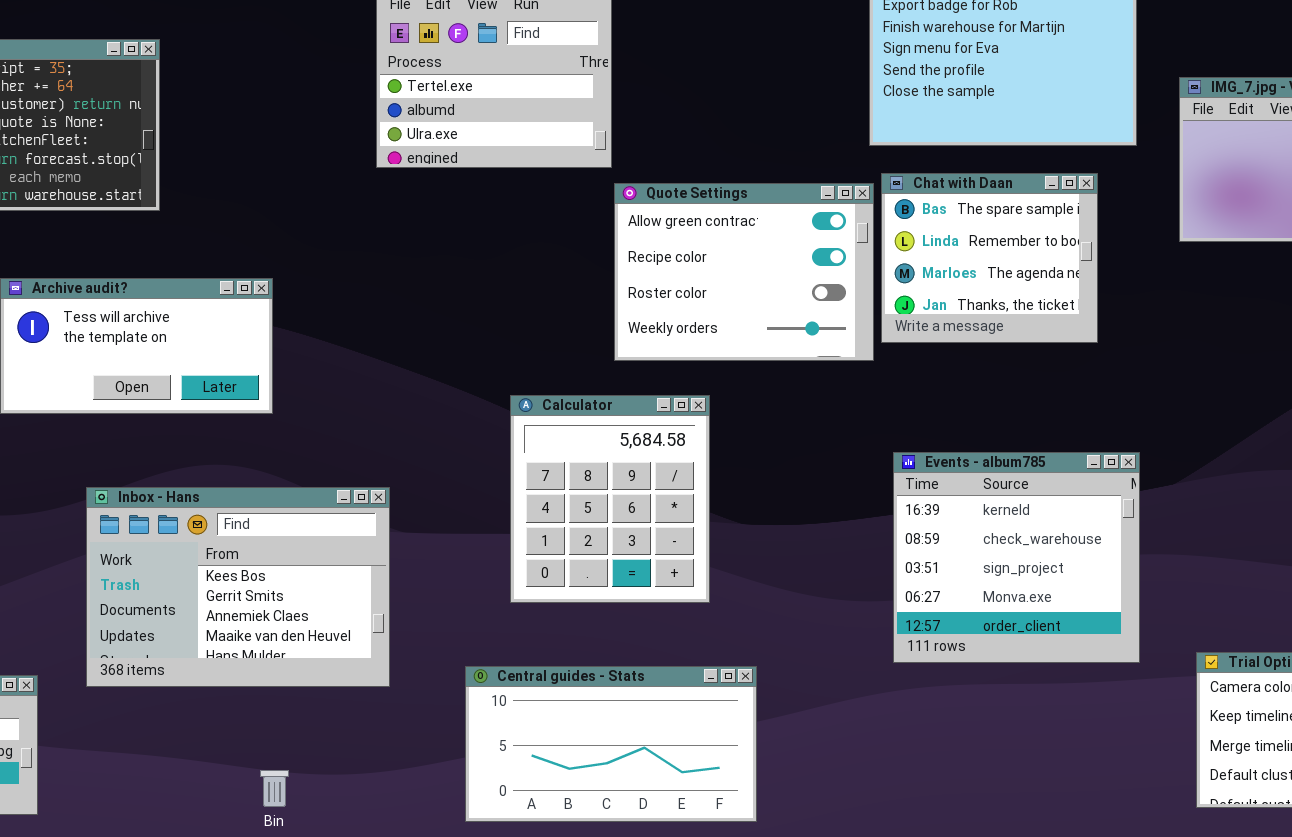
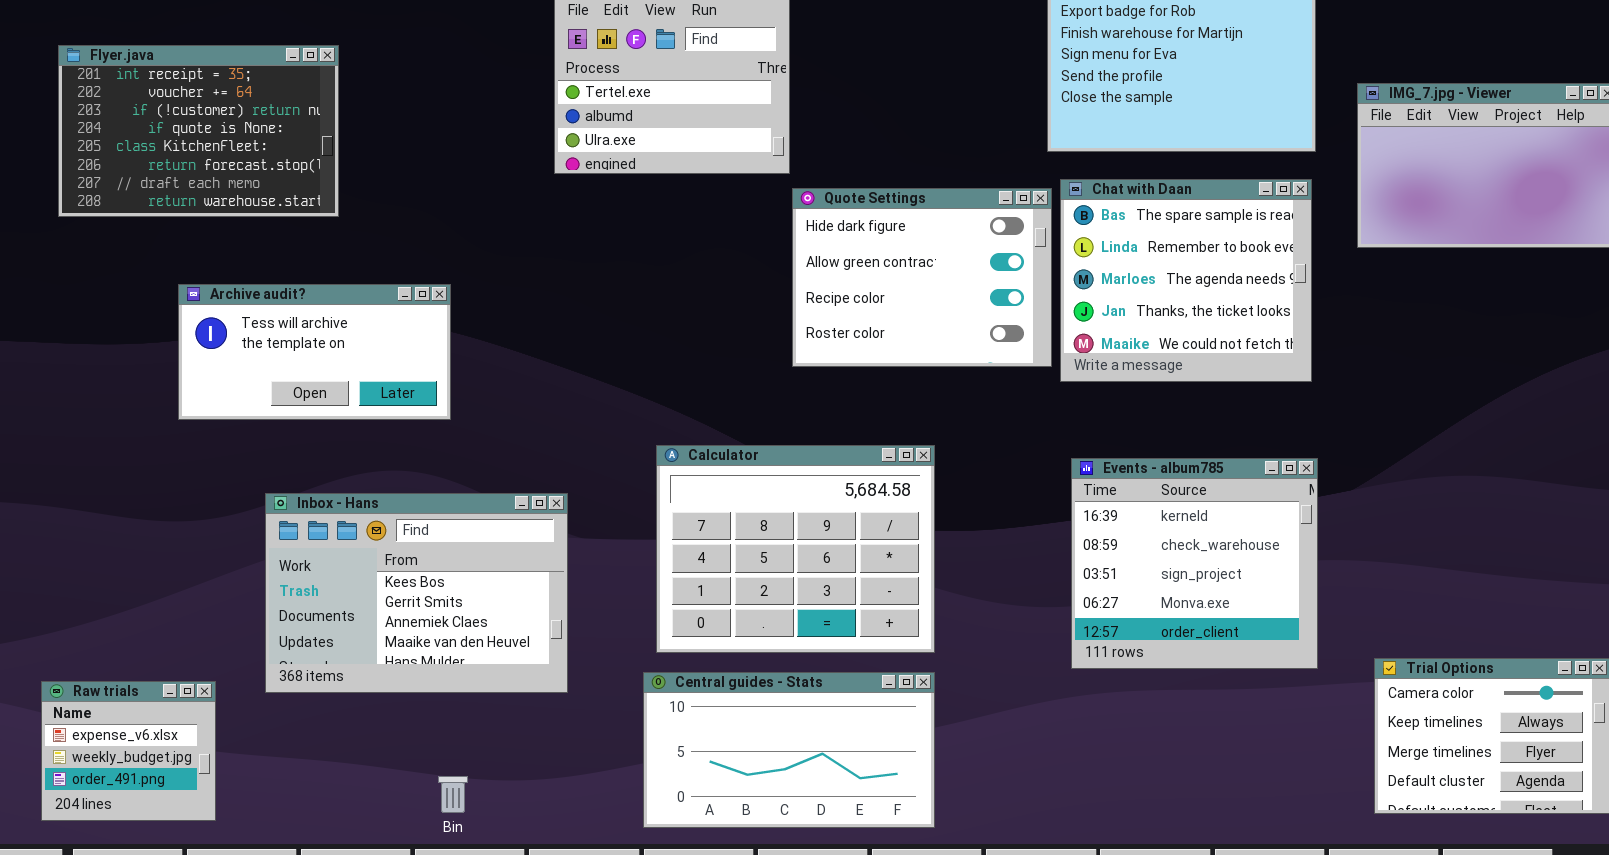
Chat with Daan: [881,173,1098,343] -> [1060,179,1312,382], resized
Quote Settings: [614,183,874,361] -> [792,188,1052,367], scrolled up 1 row
Calculator: [510,395,710,603] -> [656,445,935,653], moved, resized

